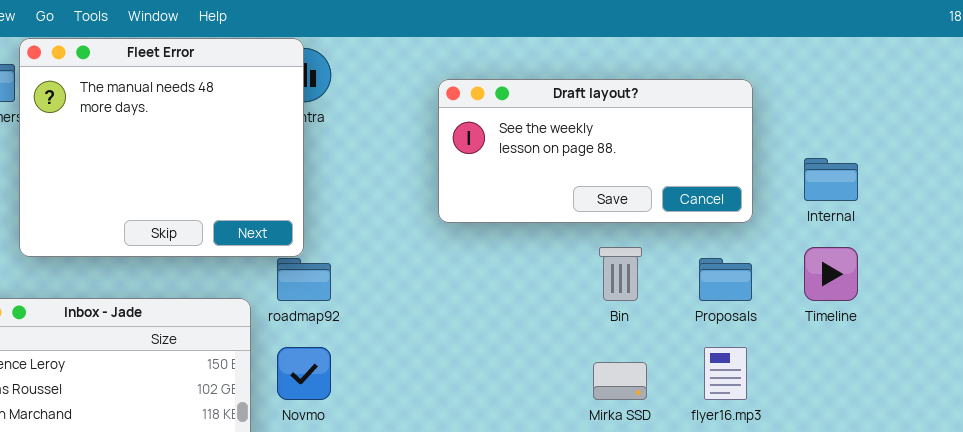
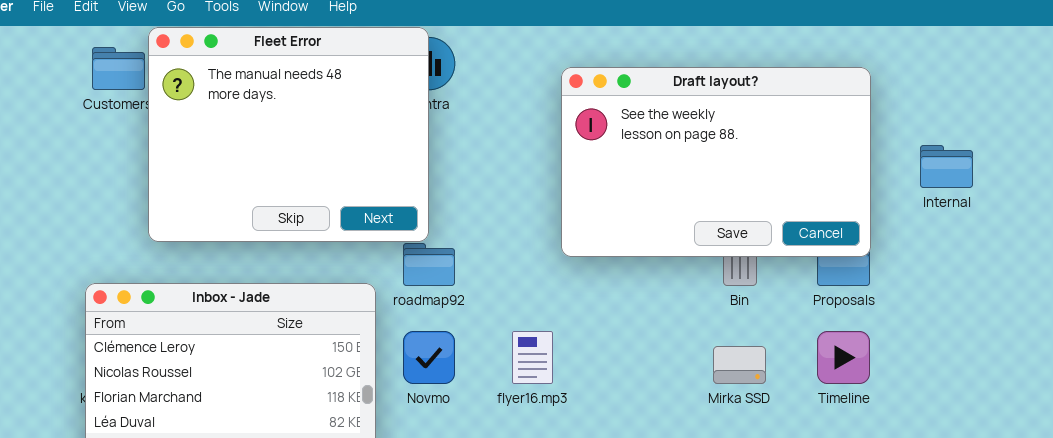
Draft layout?: [438,79,753,223] -> [561,67,871,257], resized
Timeline: [804,247,858,301] -> [817,331,870,384], moved
flyer16.mp3: [704,347,747,400] -> [512,331,553,384], moved

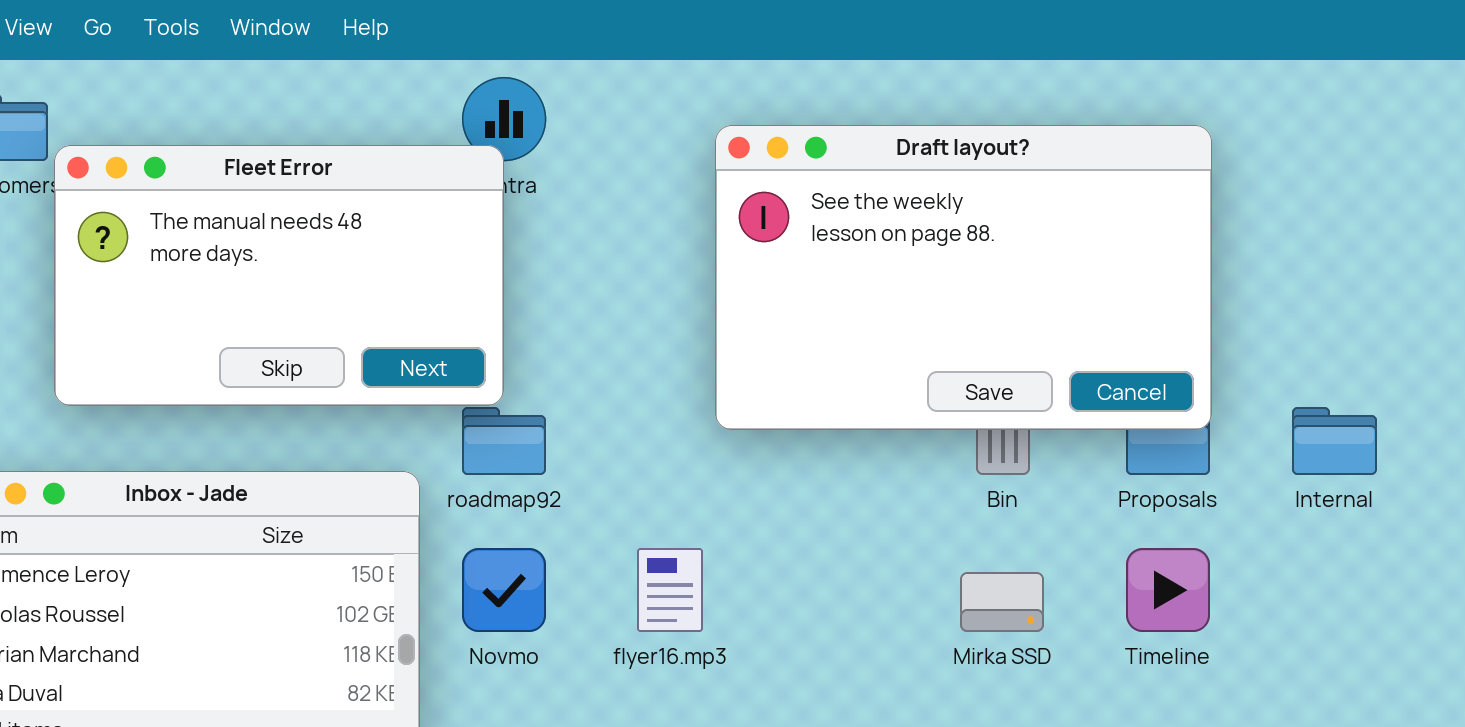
Fleet Error: [148,27,429,242] -> [54,145,504,406], resized
Internal: [920,145,973,188] -> [1292,407,1377,475], moved

